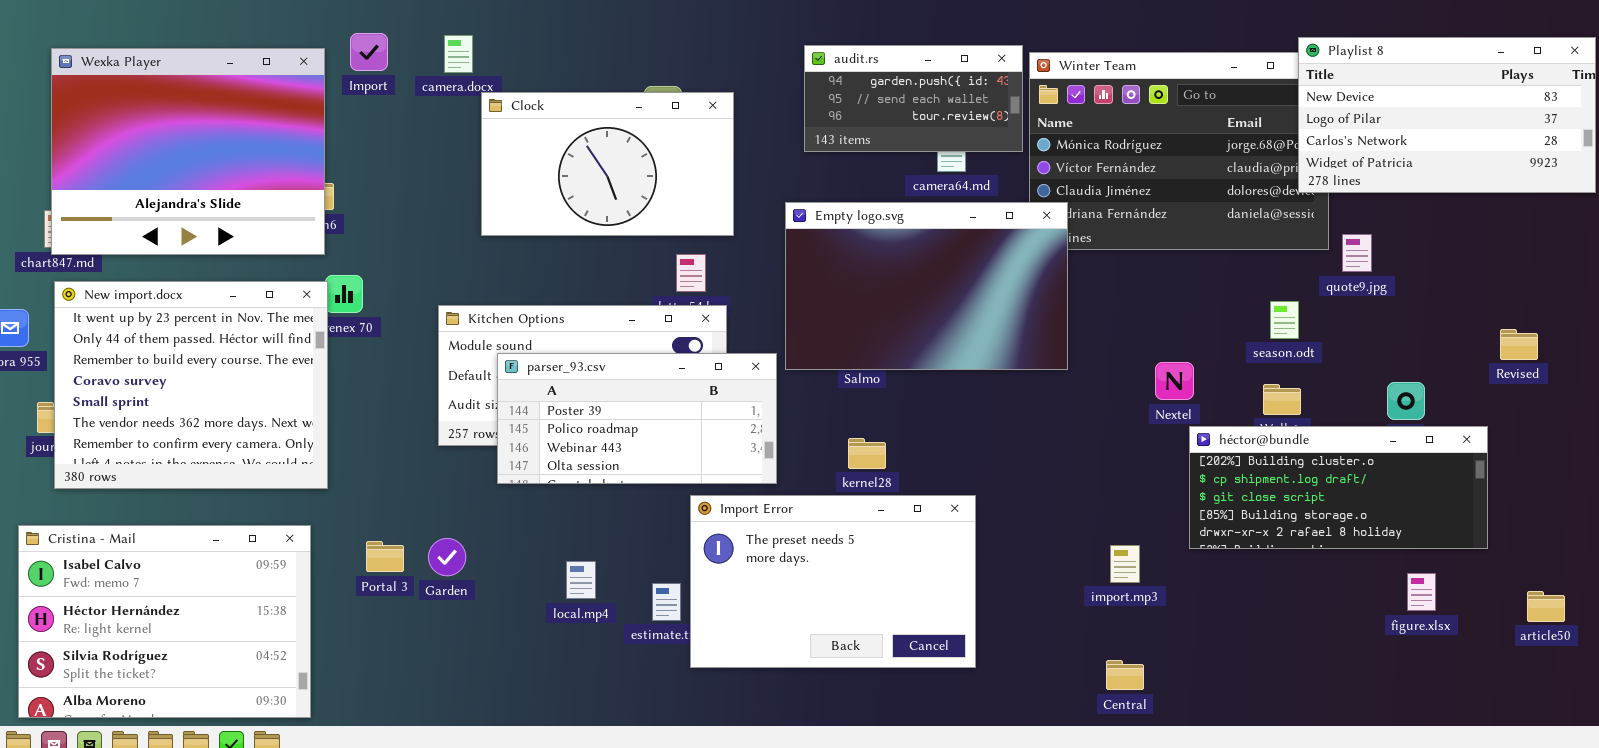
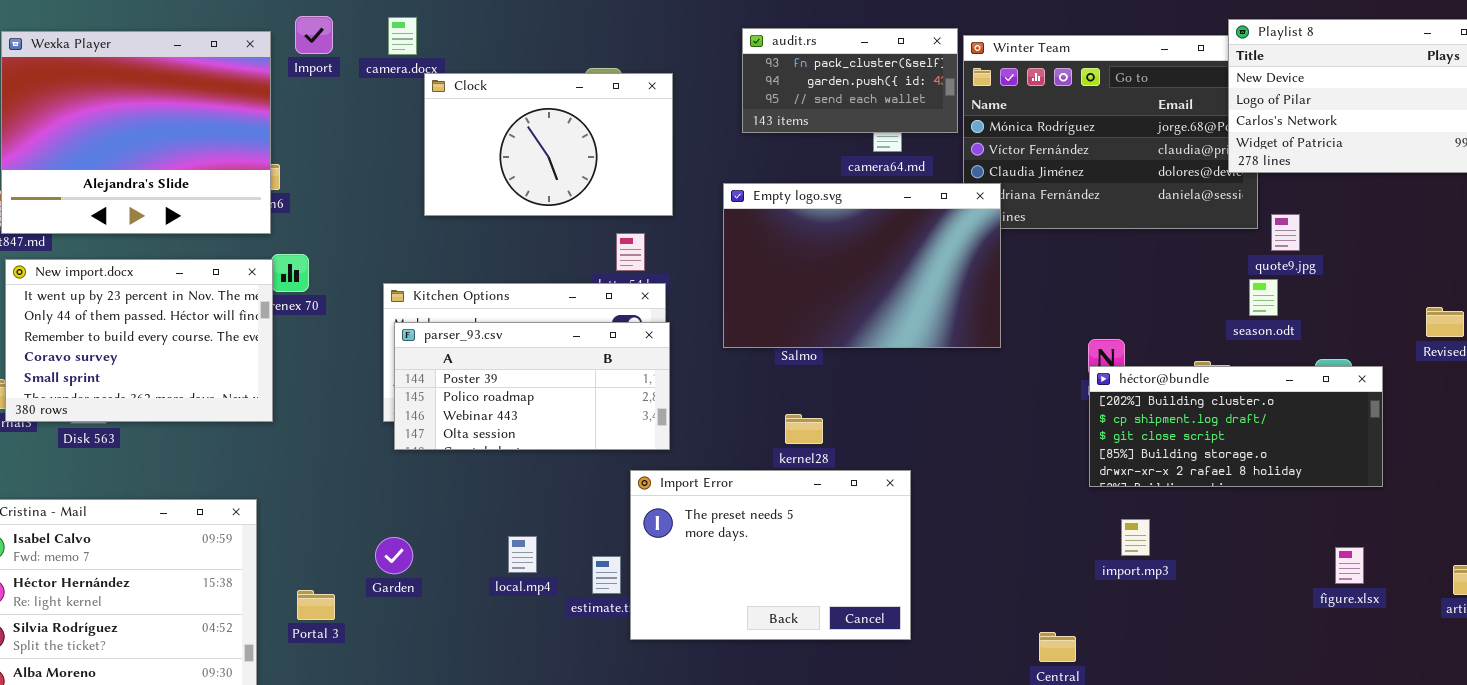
audit.rs: [804,45,1023,152] -> [742,28,958,133], scrolled up 1 row
New import.docx: [54,281,328,489] -> [5,259,273,422], resized
season.odt: [1270,301,1299,339] -> [1249,279,1278,316], moved
parser_93.csv: [497,353,777,484] -> [394,322,670,450], moved
héctor@bundle: [1189,426,1488,549] -> [1089,366,1383,487], moved
Garden: [428,538,466,576] -> [375,537,413,574], moved
Portal 3: [366,541,404,572] -> [297,590,335,620], moved
import.mp3: [1110,545,1140,583] -> [1121,519,1150,556], moved

